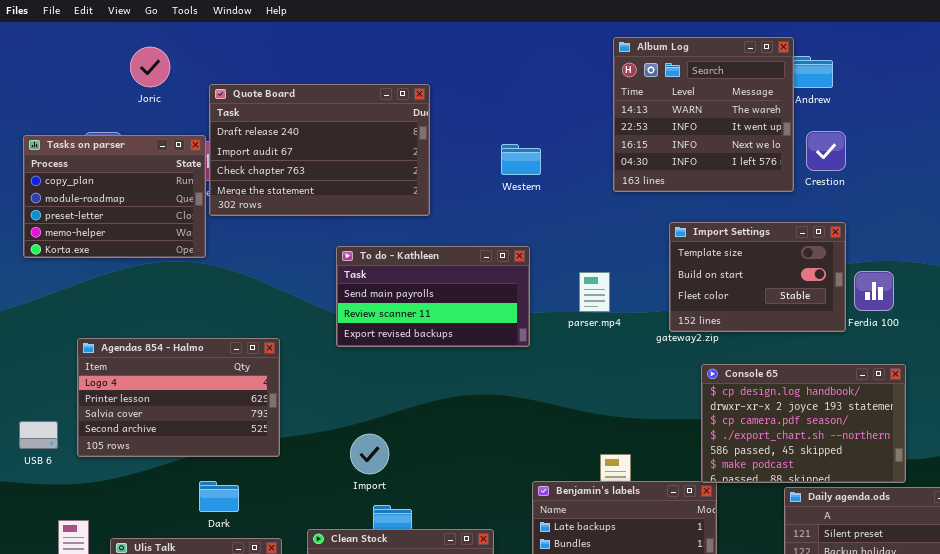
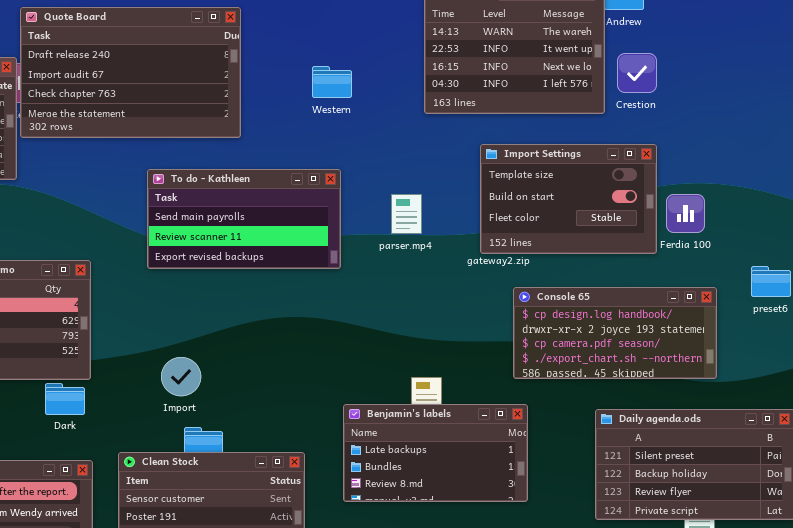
Console 65: [701,364,906,483] -> [513,287,717,379], resized
Dark: [199,481,239,512] -> [45,383,85,415], moved

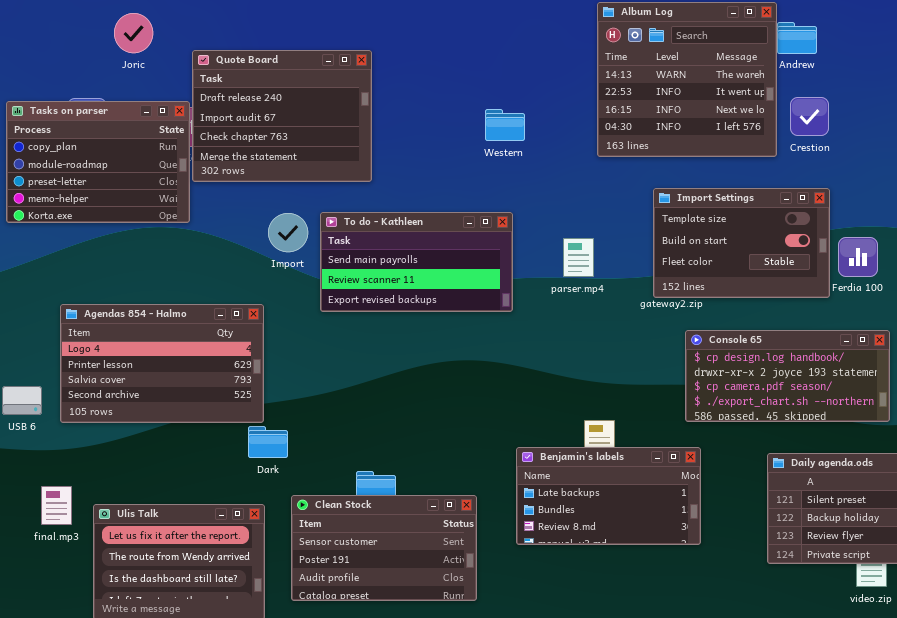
Quote Board: [20,7,241,138] -> [192,50,372,182], resized
Import: [161,357,201,396] -> [268,213,308,252], moved
Dark: [45,383,85,415] -> [248,426,288,458], moved

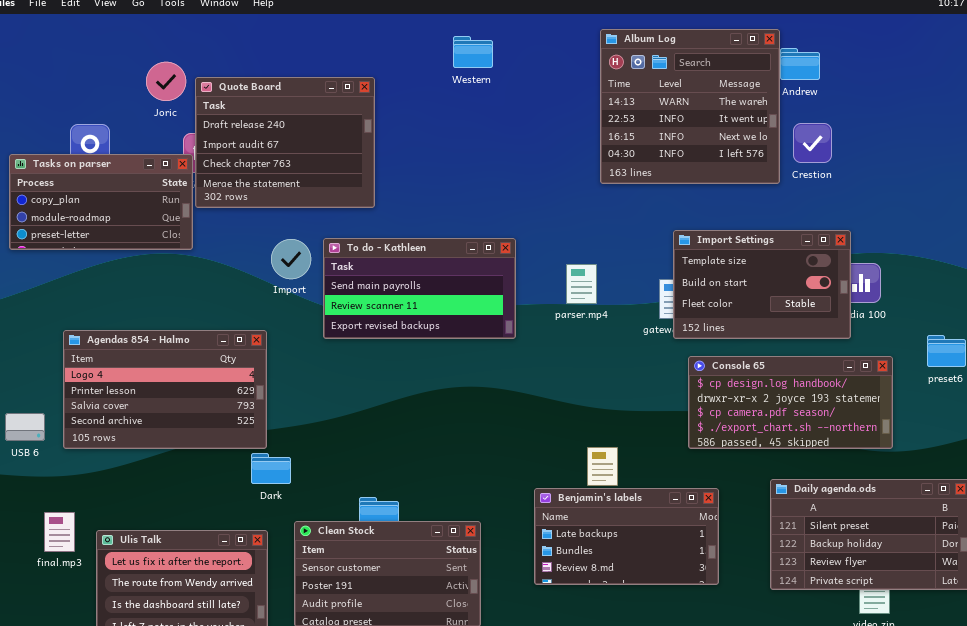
Joric: [114,13,153,53] -> [146,62,186,101], moved
Tasks on parser: [6,101,190,223] -> [9,154,193,250], resized
Western: [485,109,525,141] -> [453,36,493,68], moved
Import Settings: [653,188,830,298] -> [673,230,851,339], moved
Benjamin's labels: [516,447,701,545] -> [534,488,719,585], moved

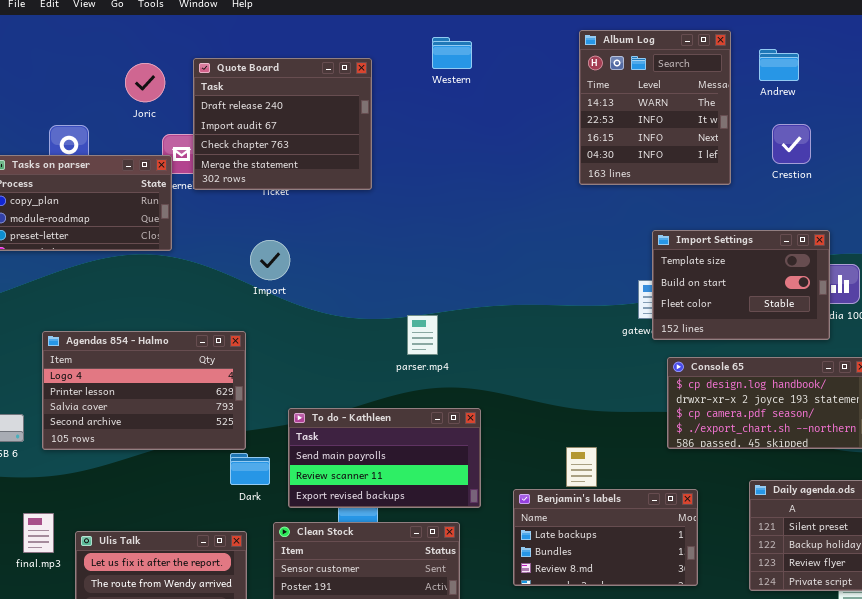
Album Log: [600,29,780,184] -> [579,30,731,185], resized
Quote Board: [195,77,375,208] -> [193,58,372,190], moved
To do - Kathleen: [323,238,516,339] -> [288,408,481,508], moved
parser.mp4: [566,264,597,304] -> [407,315,438,355], moved

